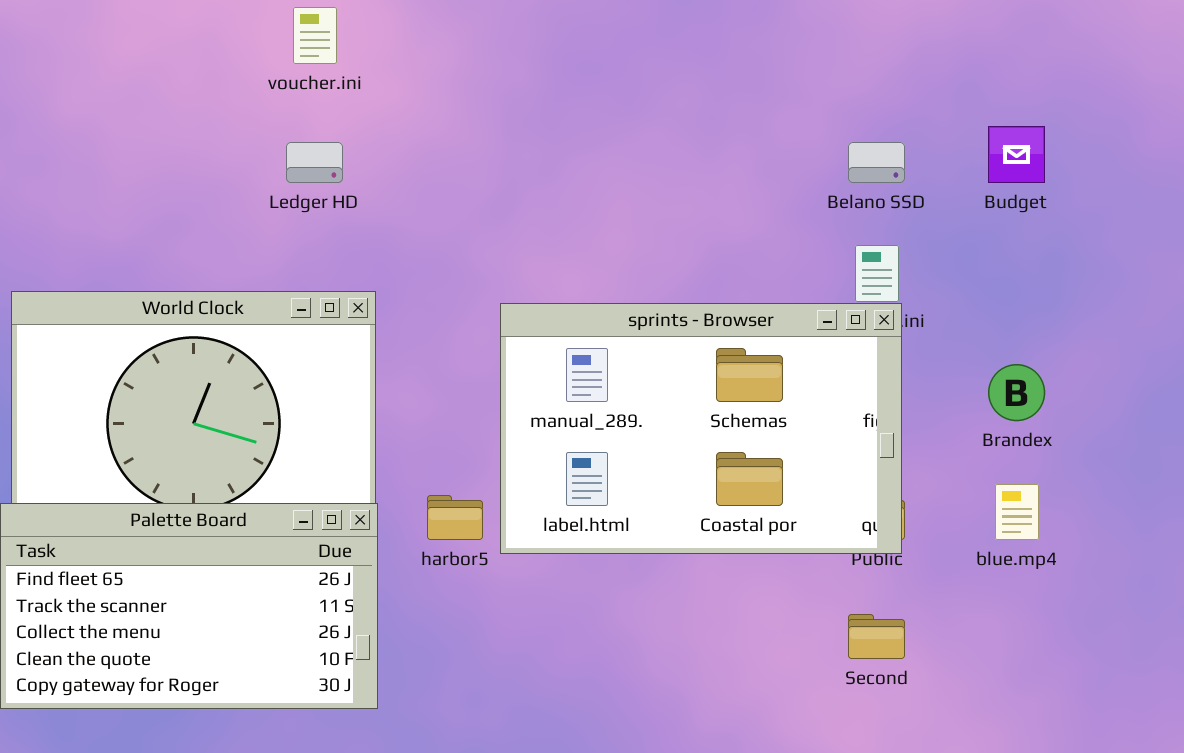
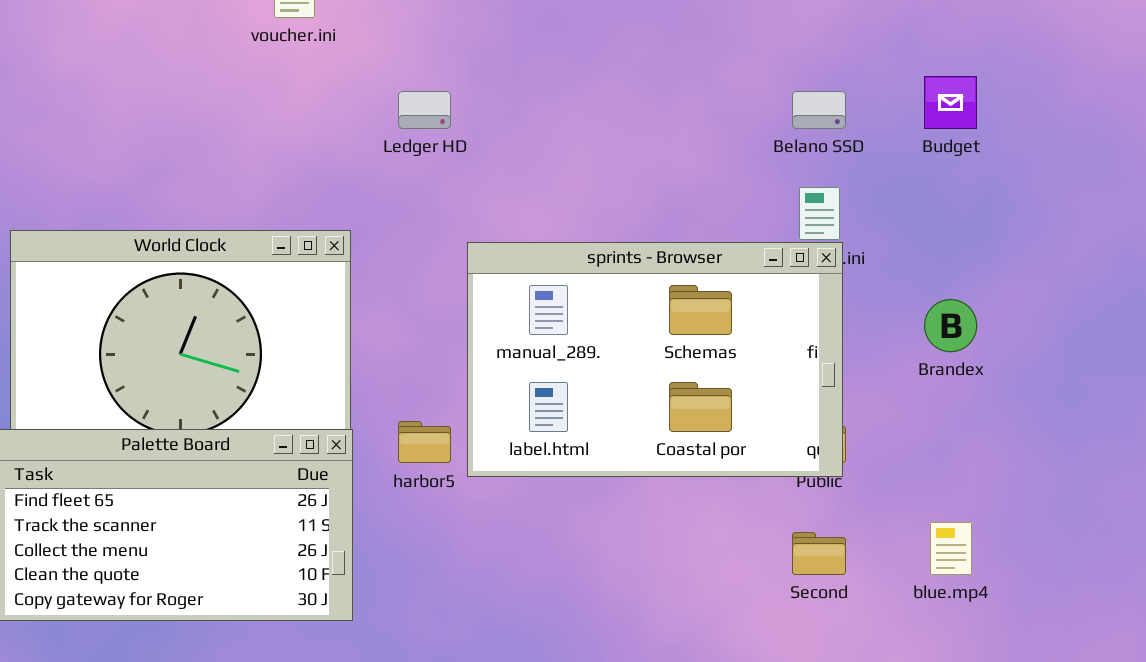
Ledger HD: [286,142,343,183] -> [398,91,451,129], moved
blue.mp4: [995,484,1039,540] -> [930,522,972,575], moved

